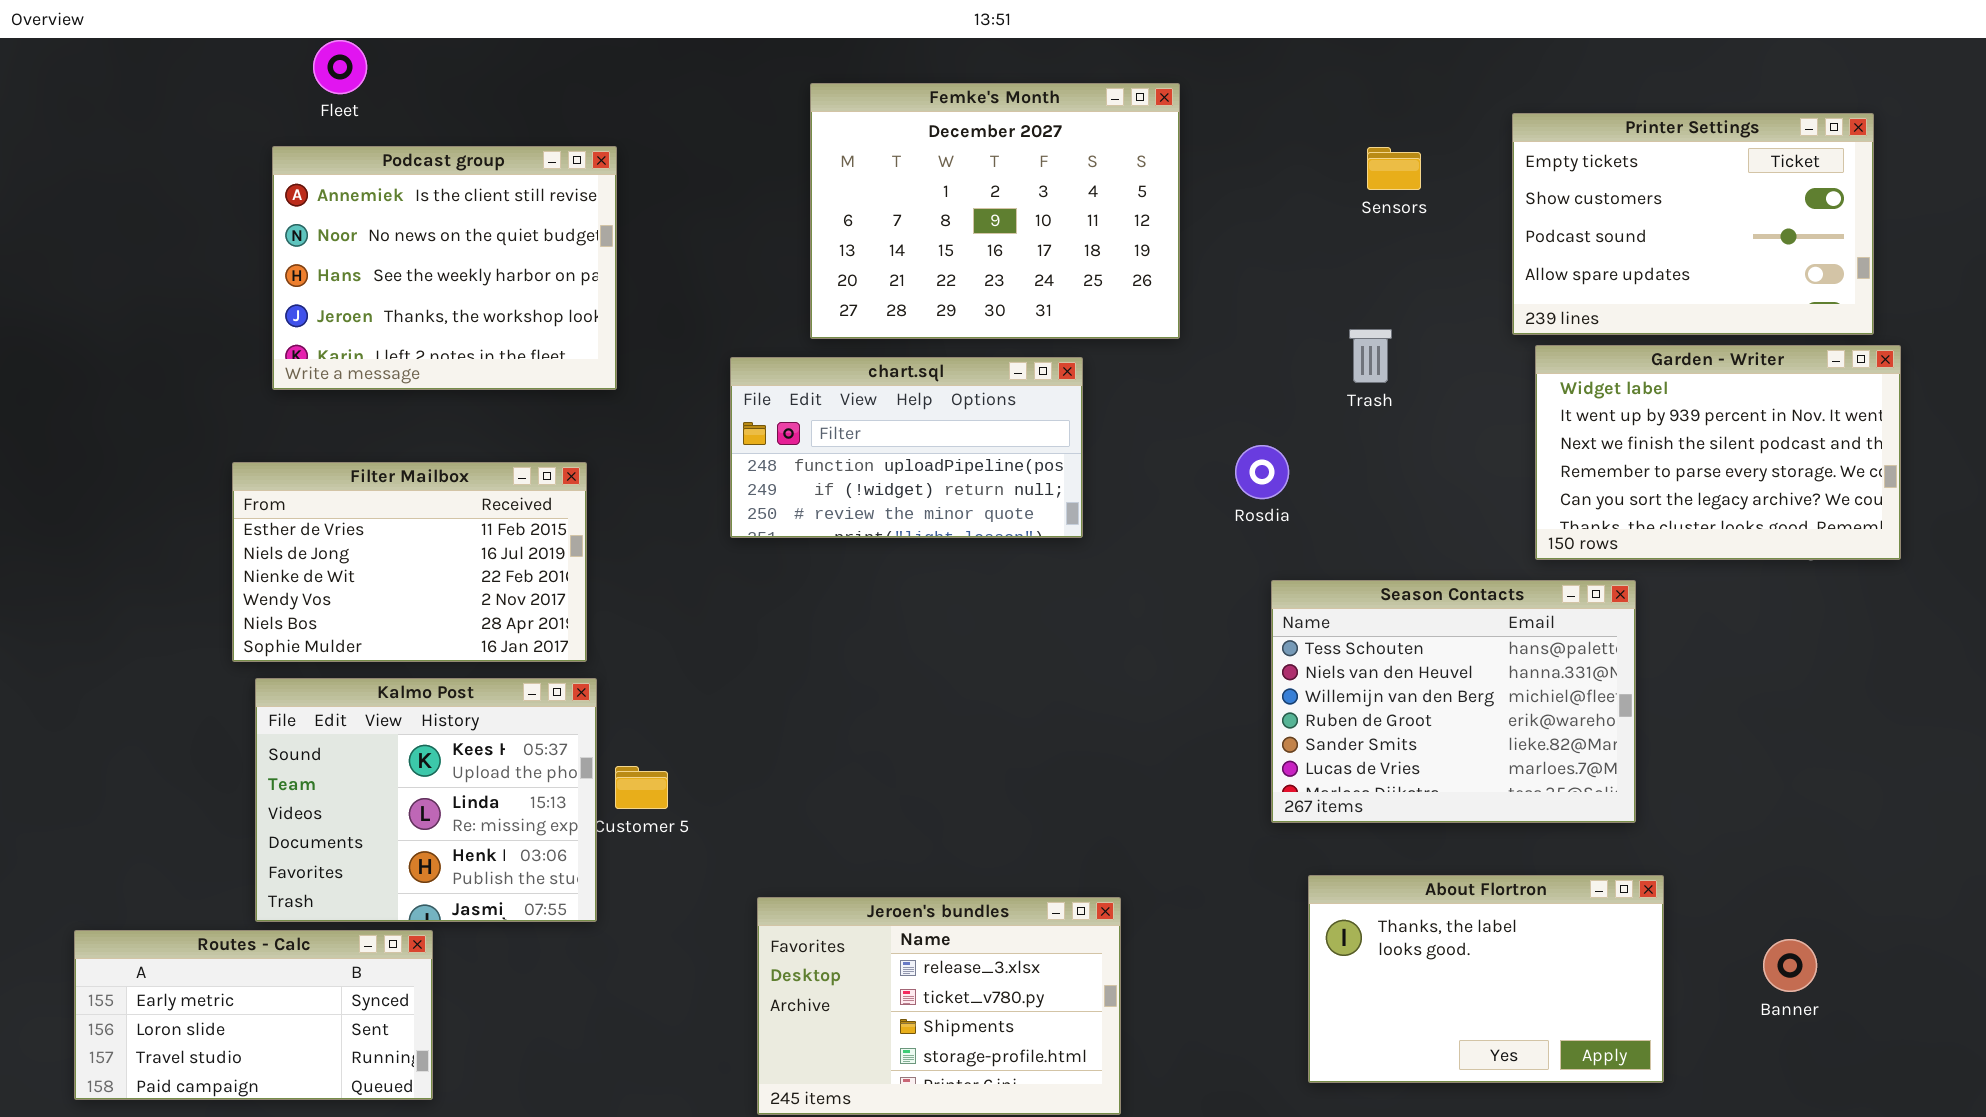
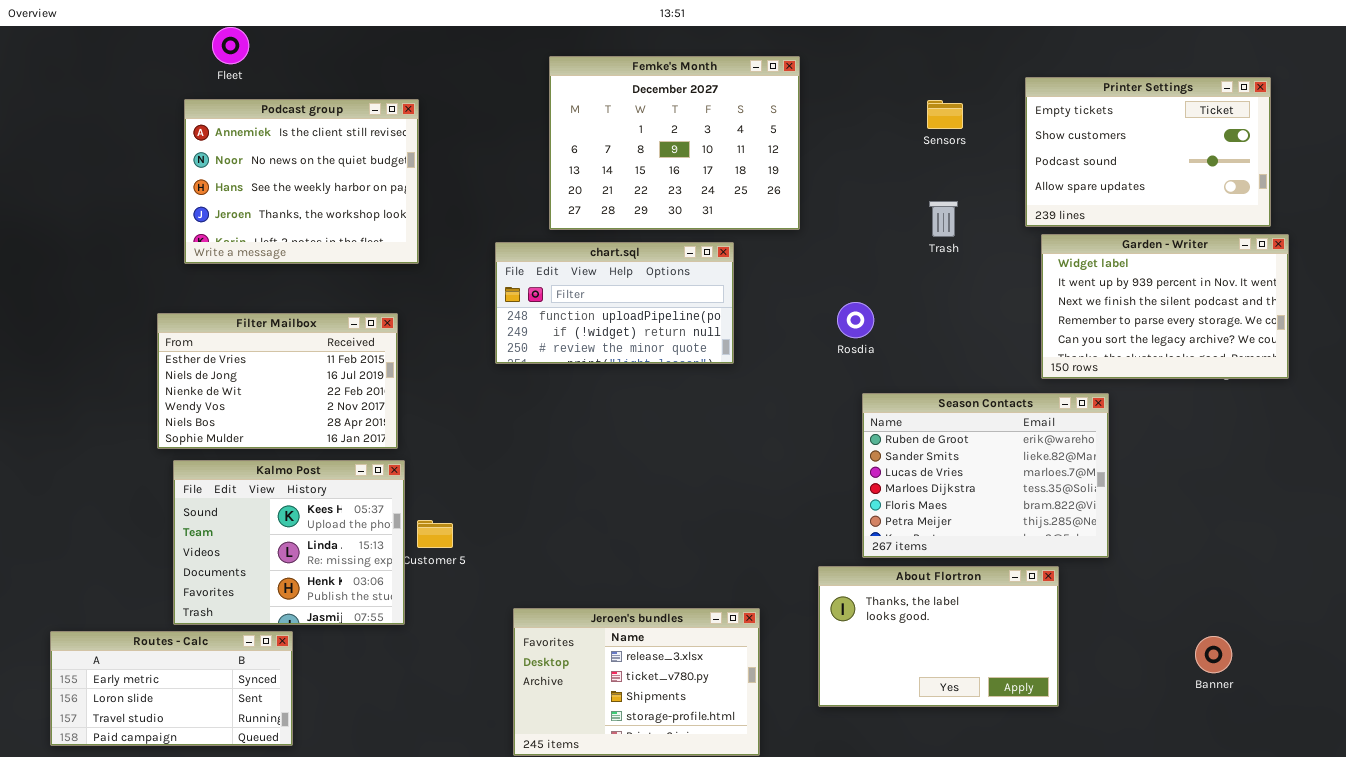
Trash: [1349,329,1392,383] -> [929,201,958,237], moved
Season Contacts: [1271,580,1636,823] -> [862,393,1109,558], scrolled down 3 rows
About Flortron: [1308,875,1664,1083] -> [818,566,1059,707], moved

